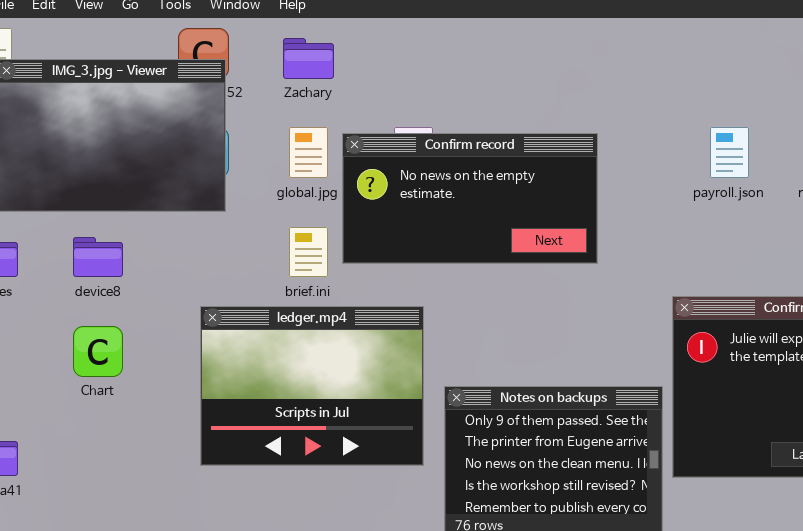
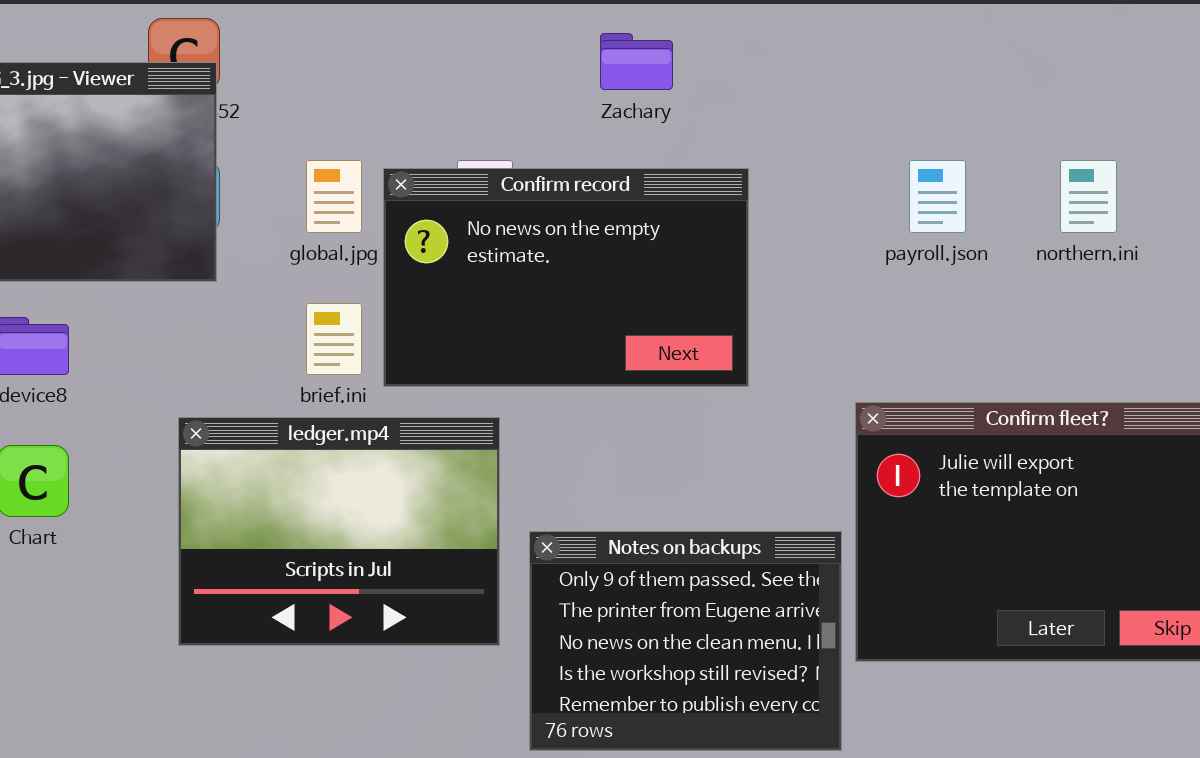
Zachary: [283,38,334,79] -> [600,33,673,90], moved
Confirm record: [342,133,598,264] -> [383,168,749,387], resized

